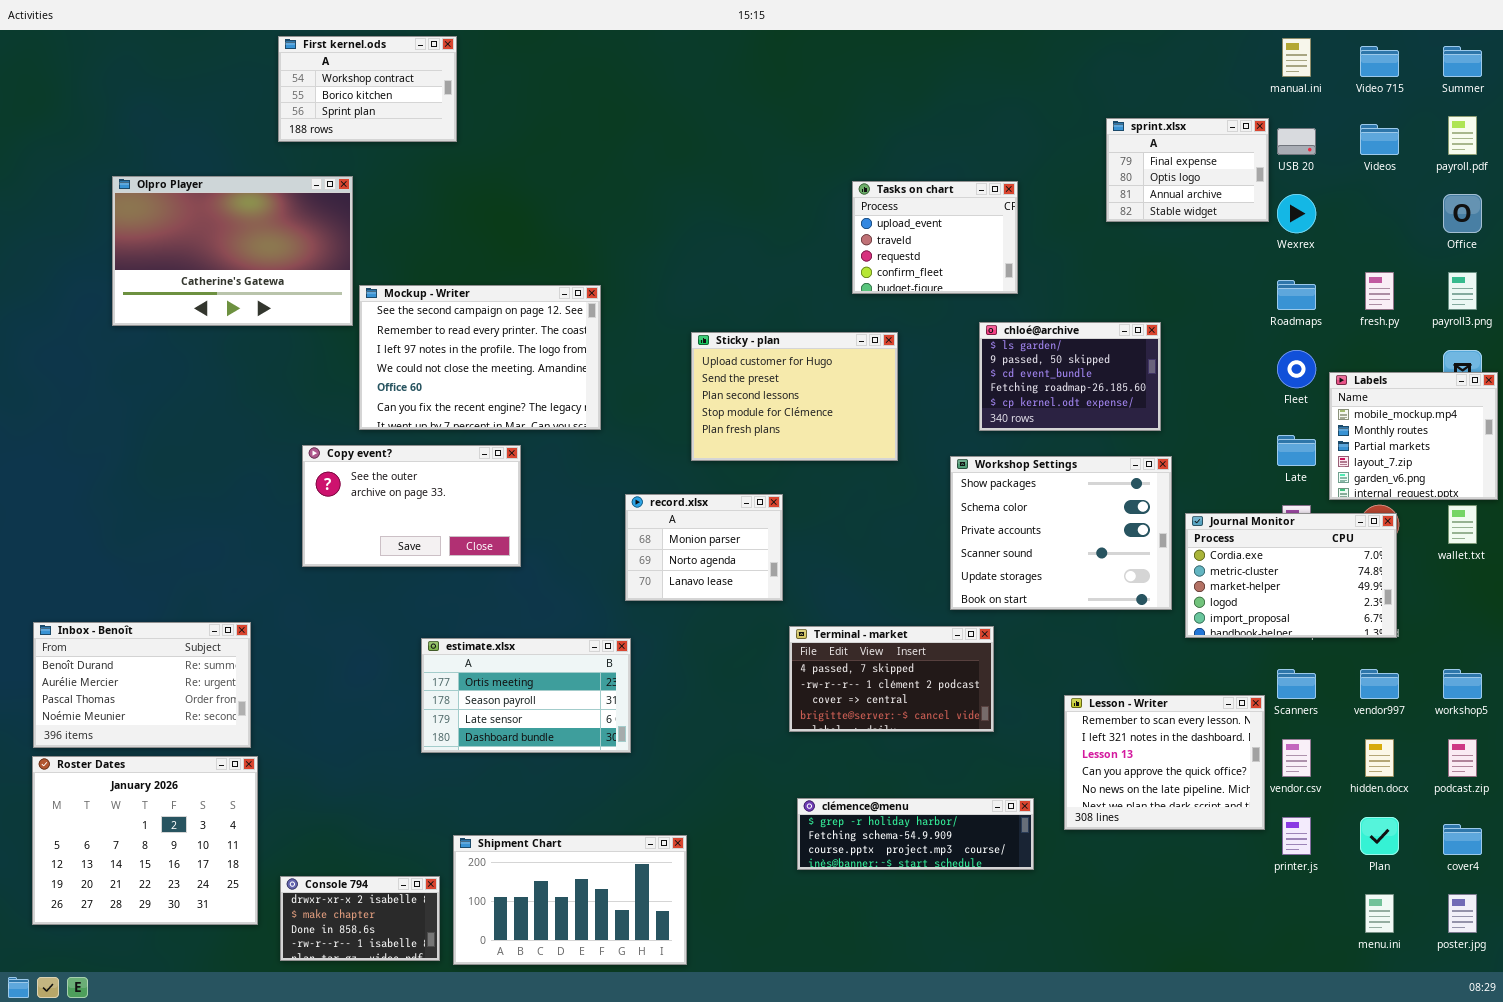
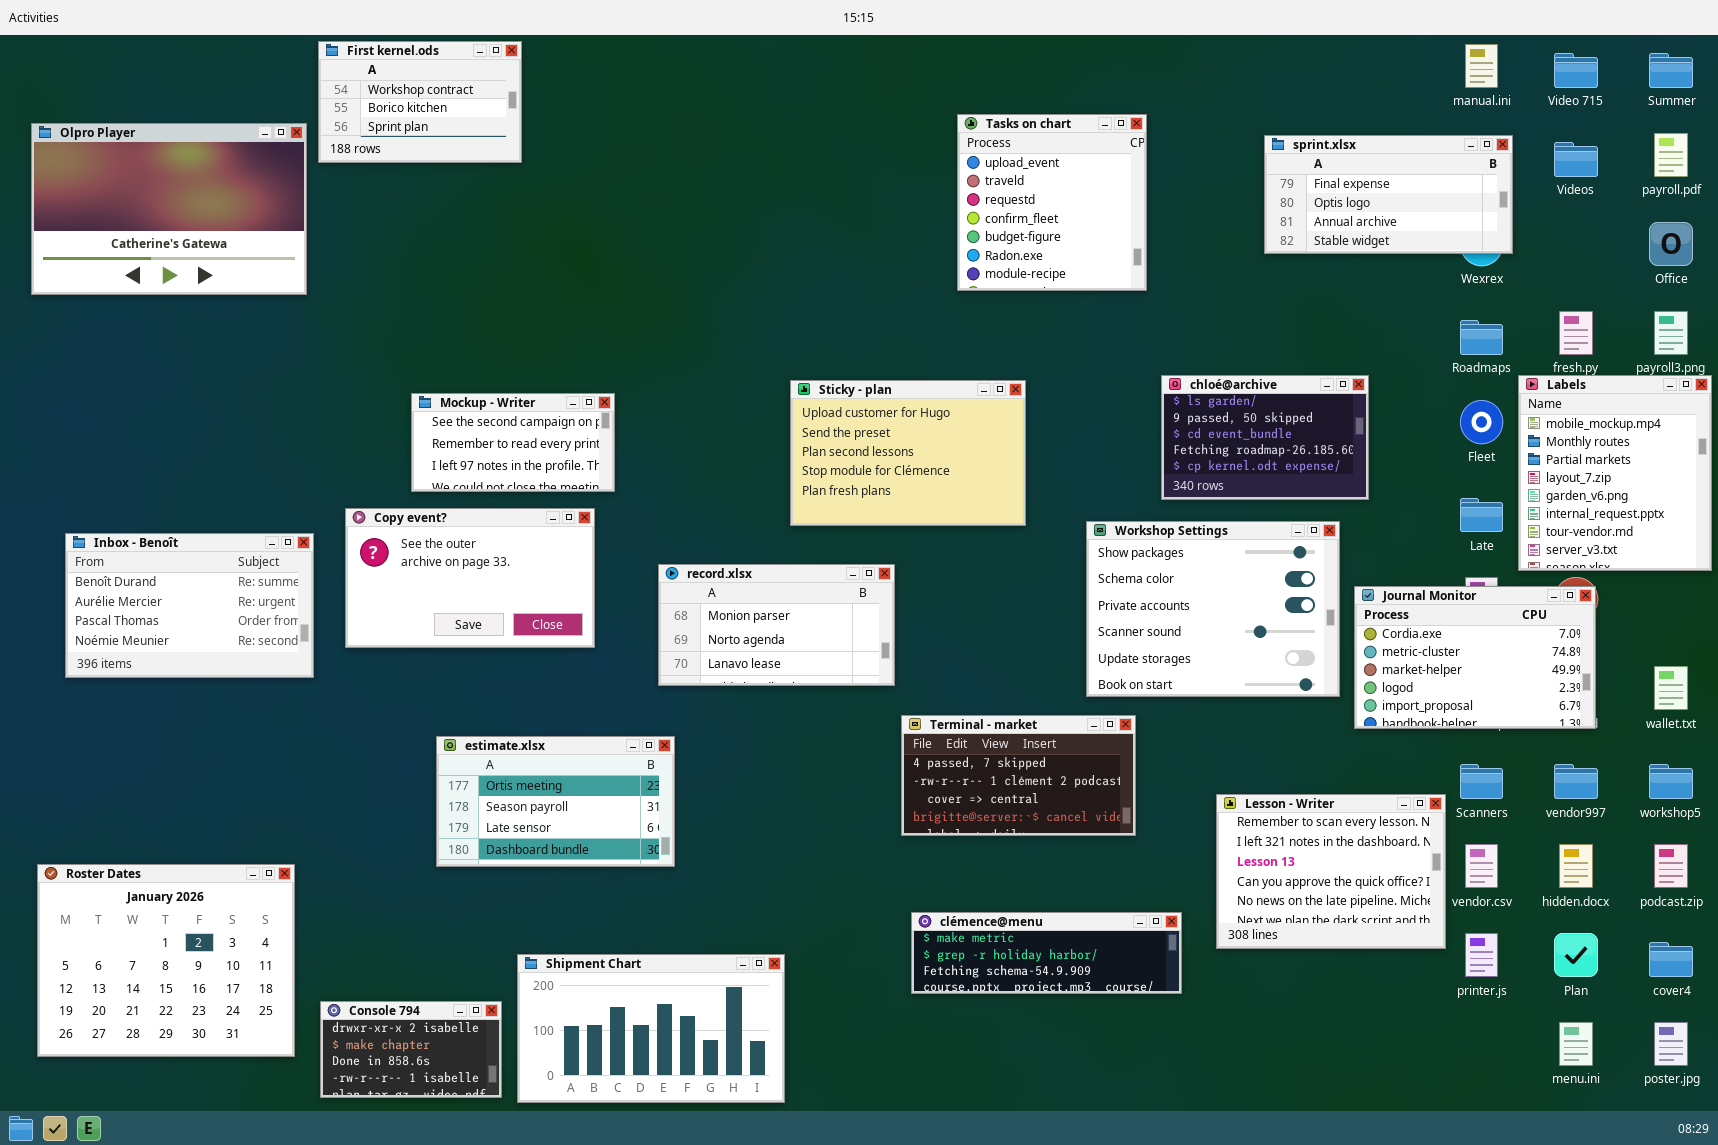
sprint.xlsx: [1106,118,1269,222] -> [1264,135,1513,254], resized
Olpro Player: [112,176,353,326] -> [31,123,307,295], moved
Tasks on chart: [852,181,1018,294] -> [957,114,1147,291], moved, resized
Mockup - Writer: [359,285,601,430] -> [411,393,615,492], resized
chloé@archive: [979,322,1161,431] -> [1161,375,1369,500], moved
Labels: [1329,372,1498,500] -> [1518,375,1712,571], resized
record.xlsx: [625,494,783,601] -> [658,564,895,686], resized
wallet.txt: [1448,505,1477,544] -> [1654,666,1688,710], moved
Inbox - Benoît: [33,622,251,748] -> [65,533,314,678], moved
estimate.xlsx: [421,638,631,753] -> [436,736,675,867], moved
clémence@menu: [797,798,1034,870] -> [911,912,1182,994], scrolled up 1 row

